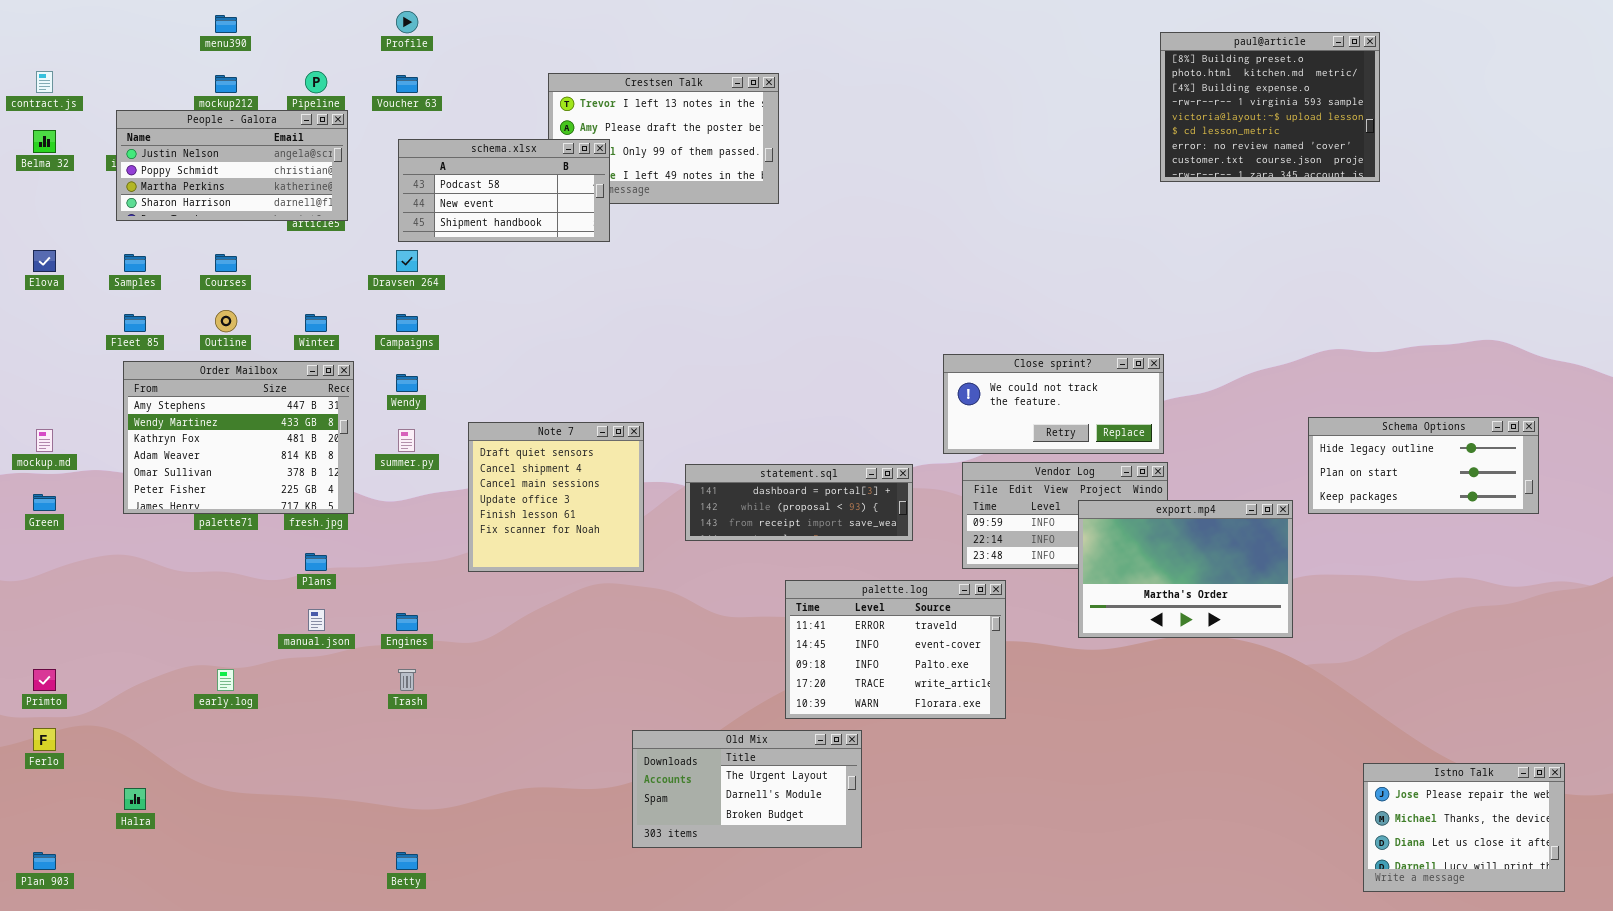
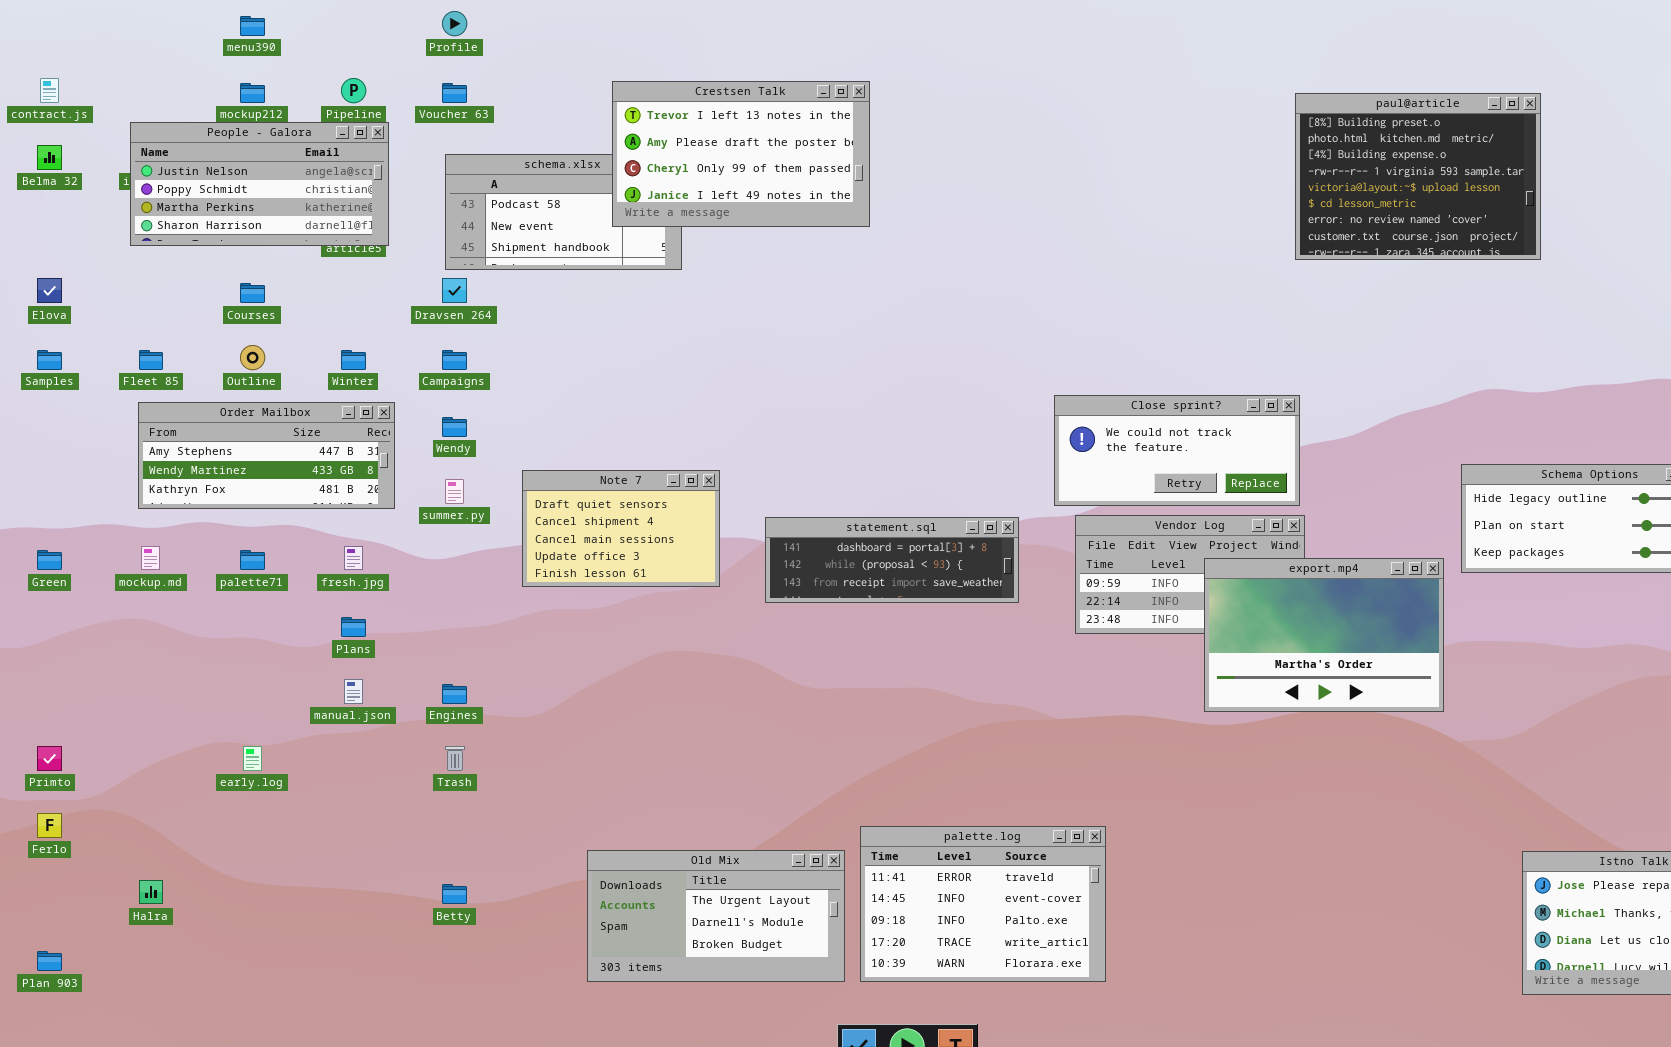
paul@article: [1160,32,1380,182] -> [1295,93,1541,260], moved
Crestsen Talk: [548,73,779,204] -> [612,81,870,227], raised
Samples: [124,254,146,272] -> [37,350,62,370], moved
Order Mailbox: [123,361,354,514] -> [138,402,395,509], resized
Note 7: [468,422,644,572] -> [522,470,720,587], resized
mockup.md: [36,429,53,452] -> [141,546,160,570], moved
palette.log: [785,580,1006,719] -> [860,826,1106,982], moved
Old Mix: [632,730,862,848] -> [587,850,845,982], moved
Betty: [396,852,418,870] -> [442,884,467,904], moved

